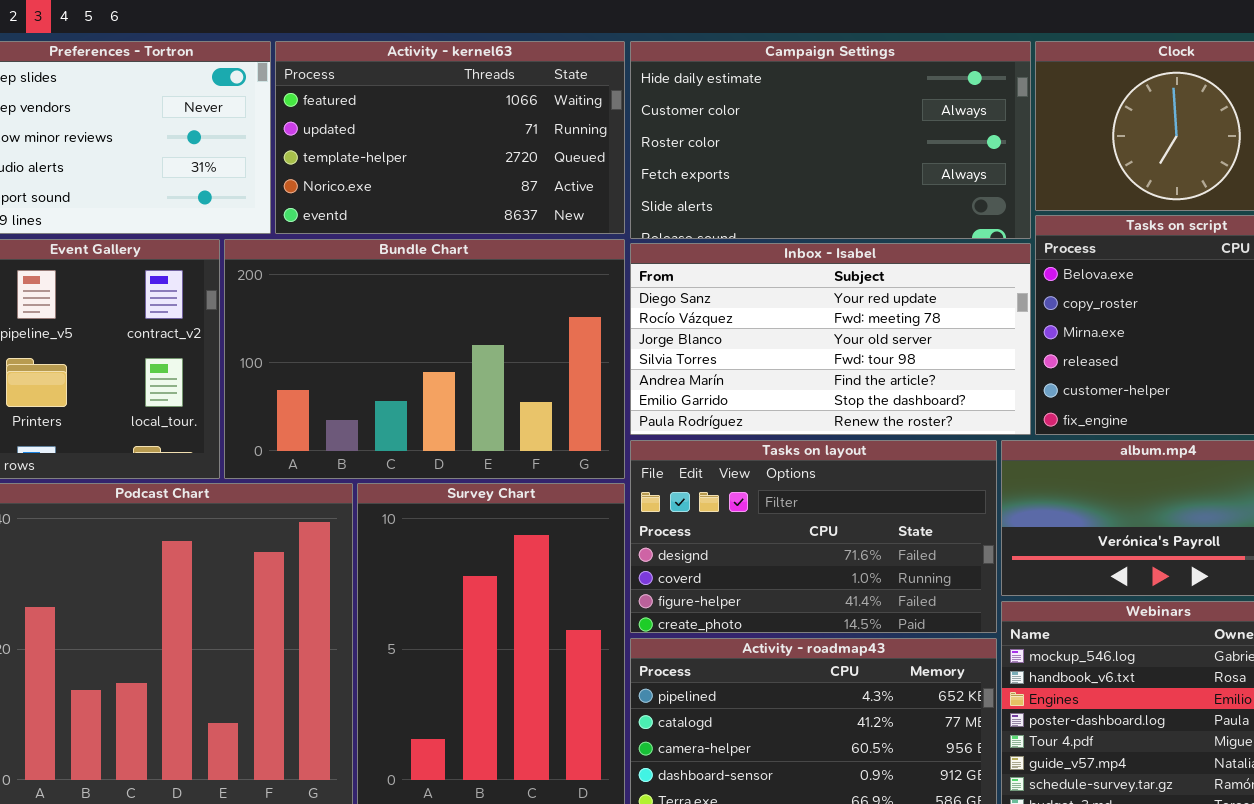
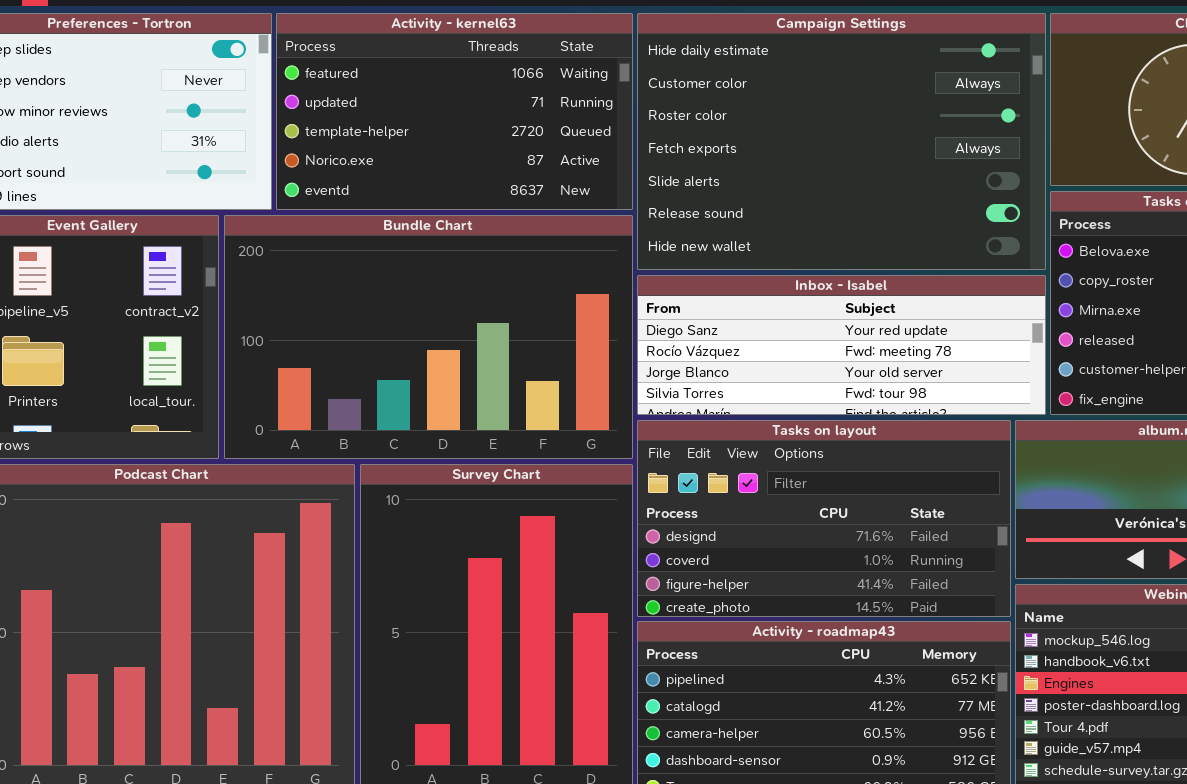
Campaign Settings: [630,41,1031,239] -> [637,13,1046,270], resized
Inbox - Isabel: [630,243,1031,435] -> [637,275,1046,415], resized

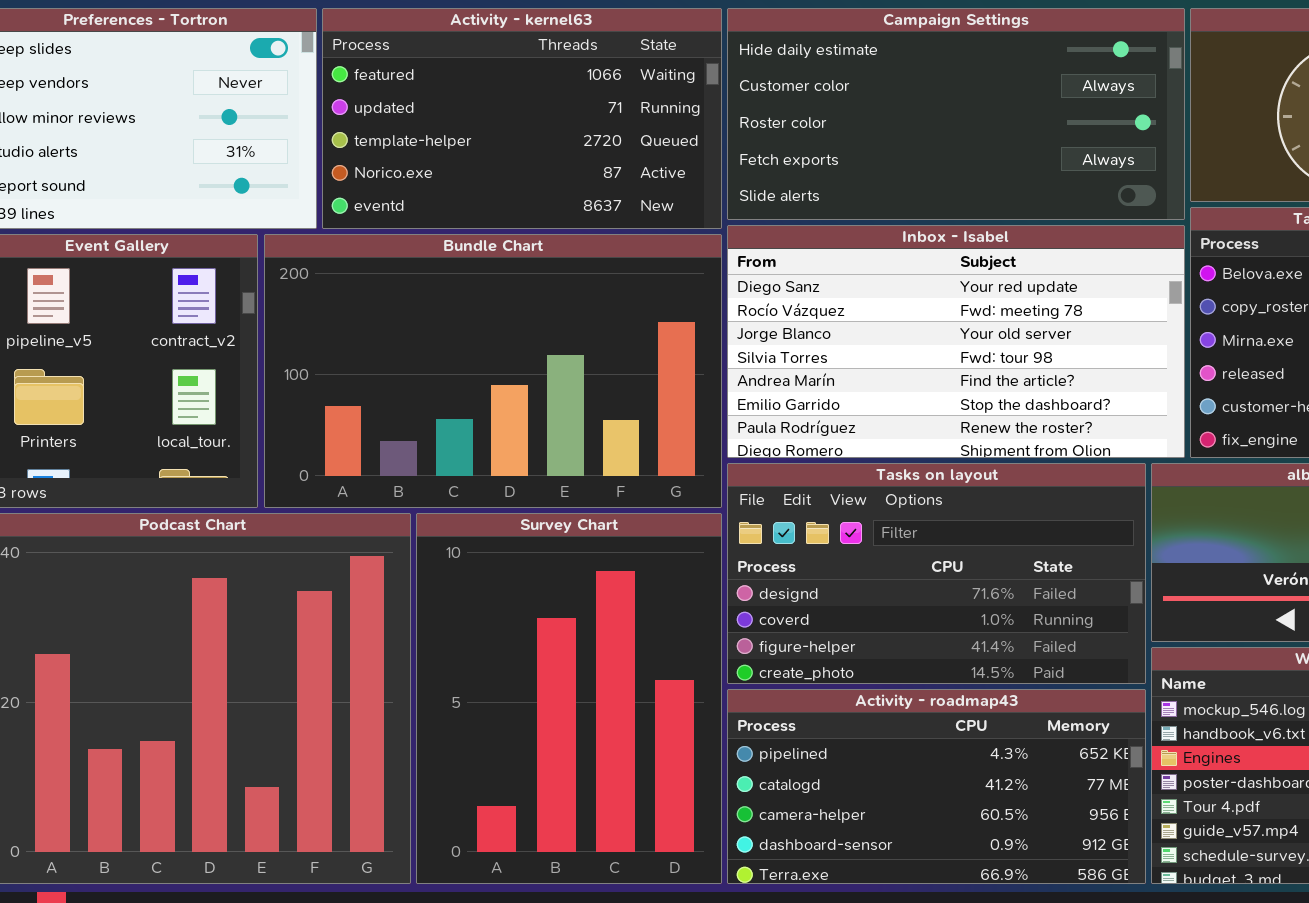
Campaign Settings: [637,13,1046,270] -> [727,8,1185,220], resized
Inbox - Isabel: [637,275,1046,415] -> [727,225,1185,458], resized

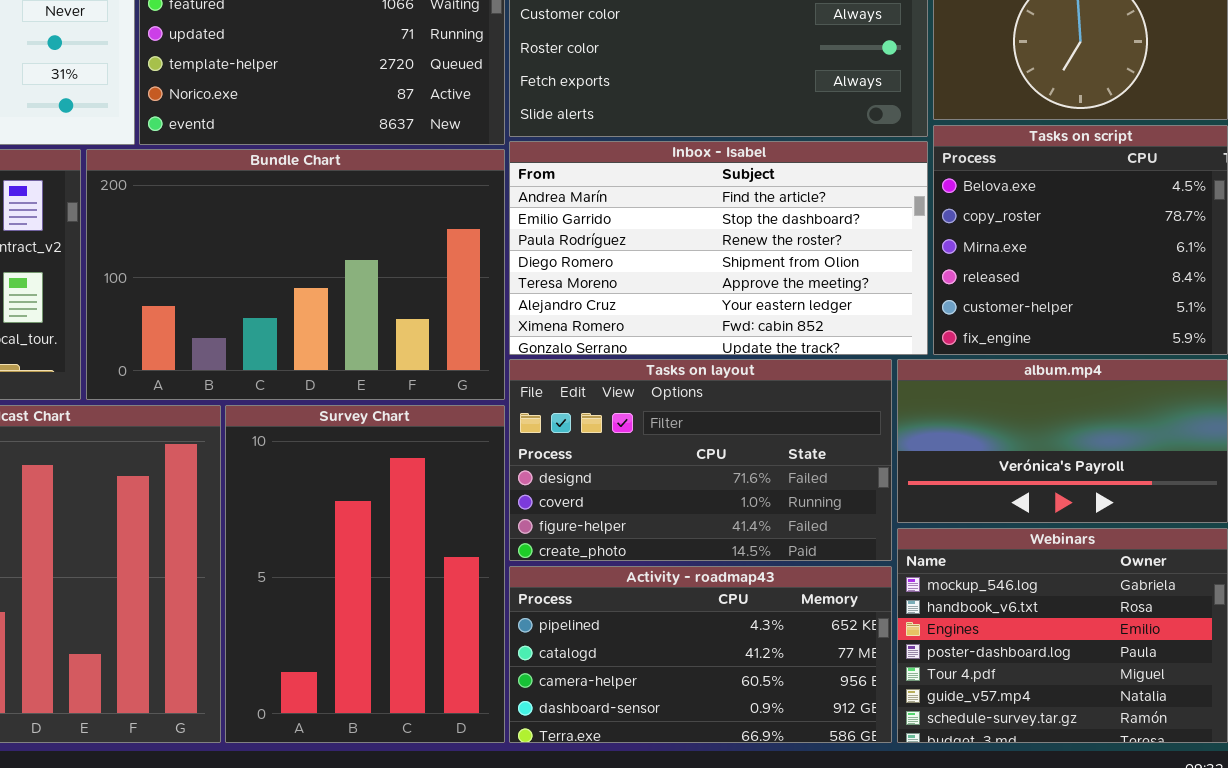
Inbox - Isabel: [727,225,1185,458] -> [509,141,928,355], scrolled down 4 rows

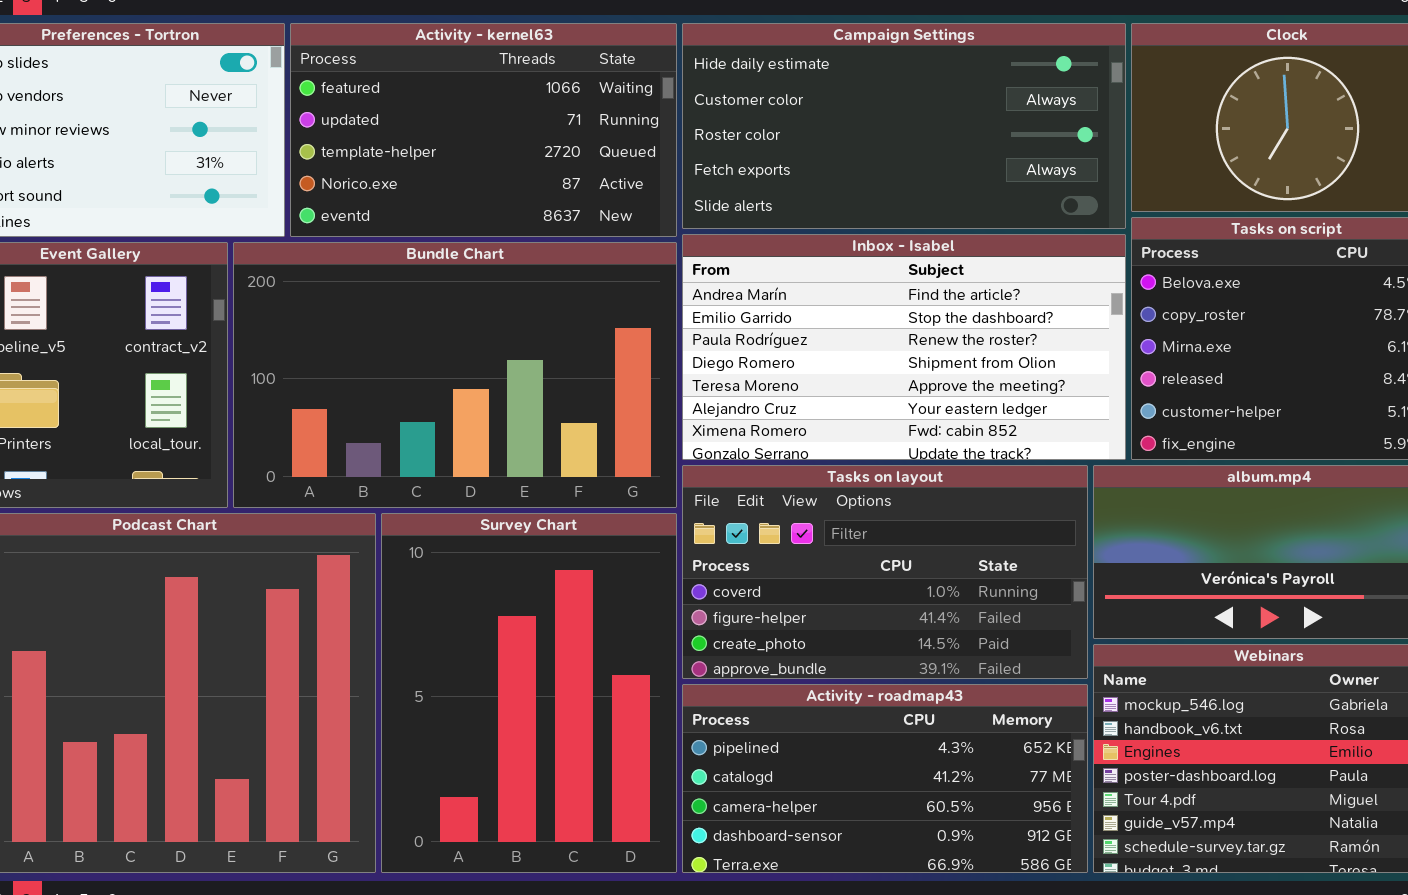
Tasks on layout: [509,359,892,561] -> [682,465,1088,679], scrolled down 1 row

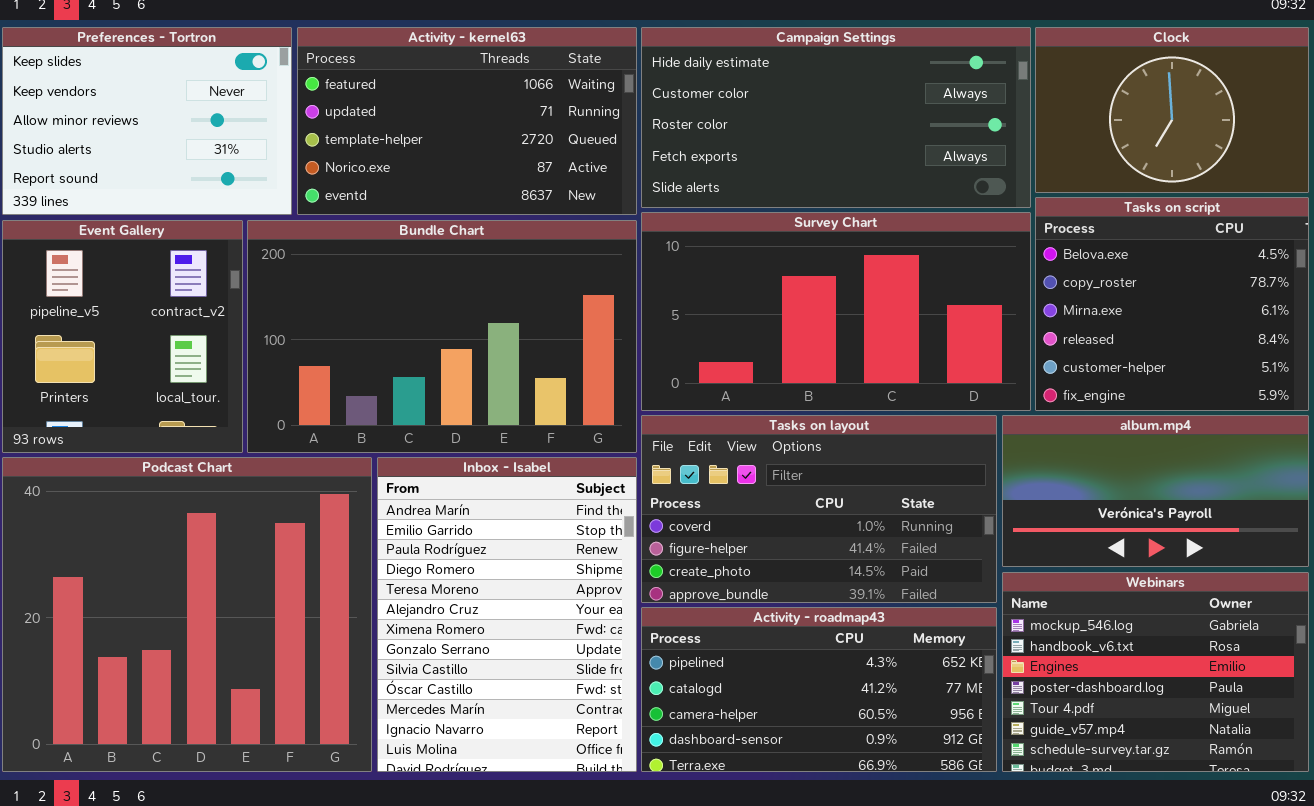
Inbox - Isabel: [682,234,1126,460] -> [377,457,637,772], moved, resized
Survey Chart: [381,513,677,873] -> [641,212,1031,411], moved, resized

